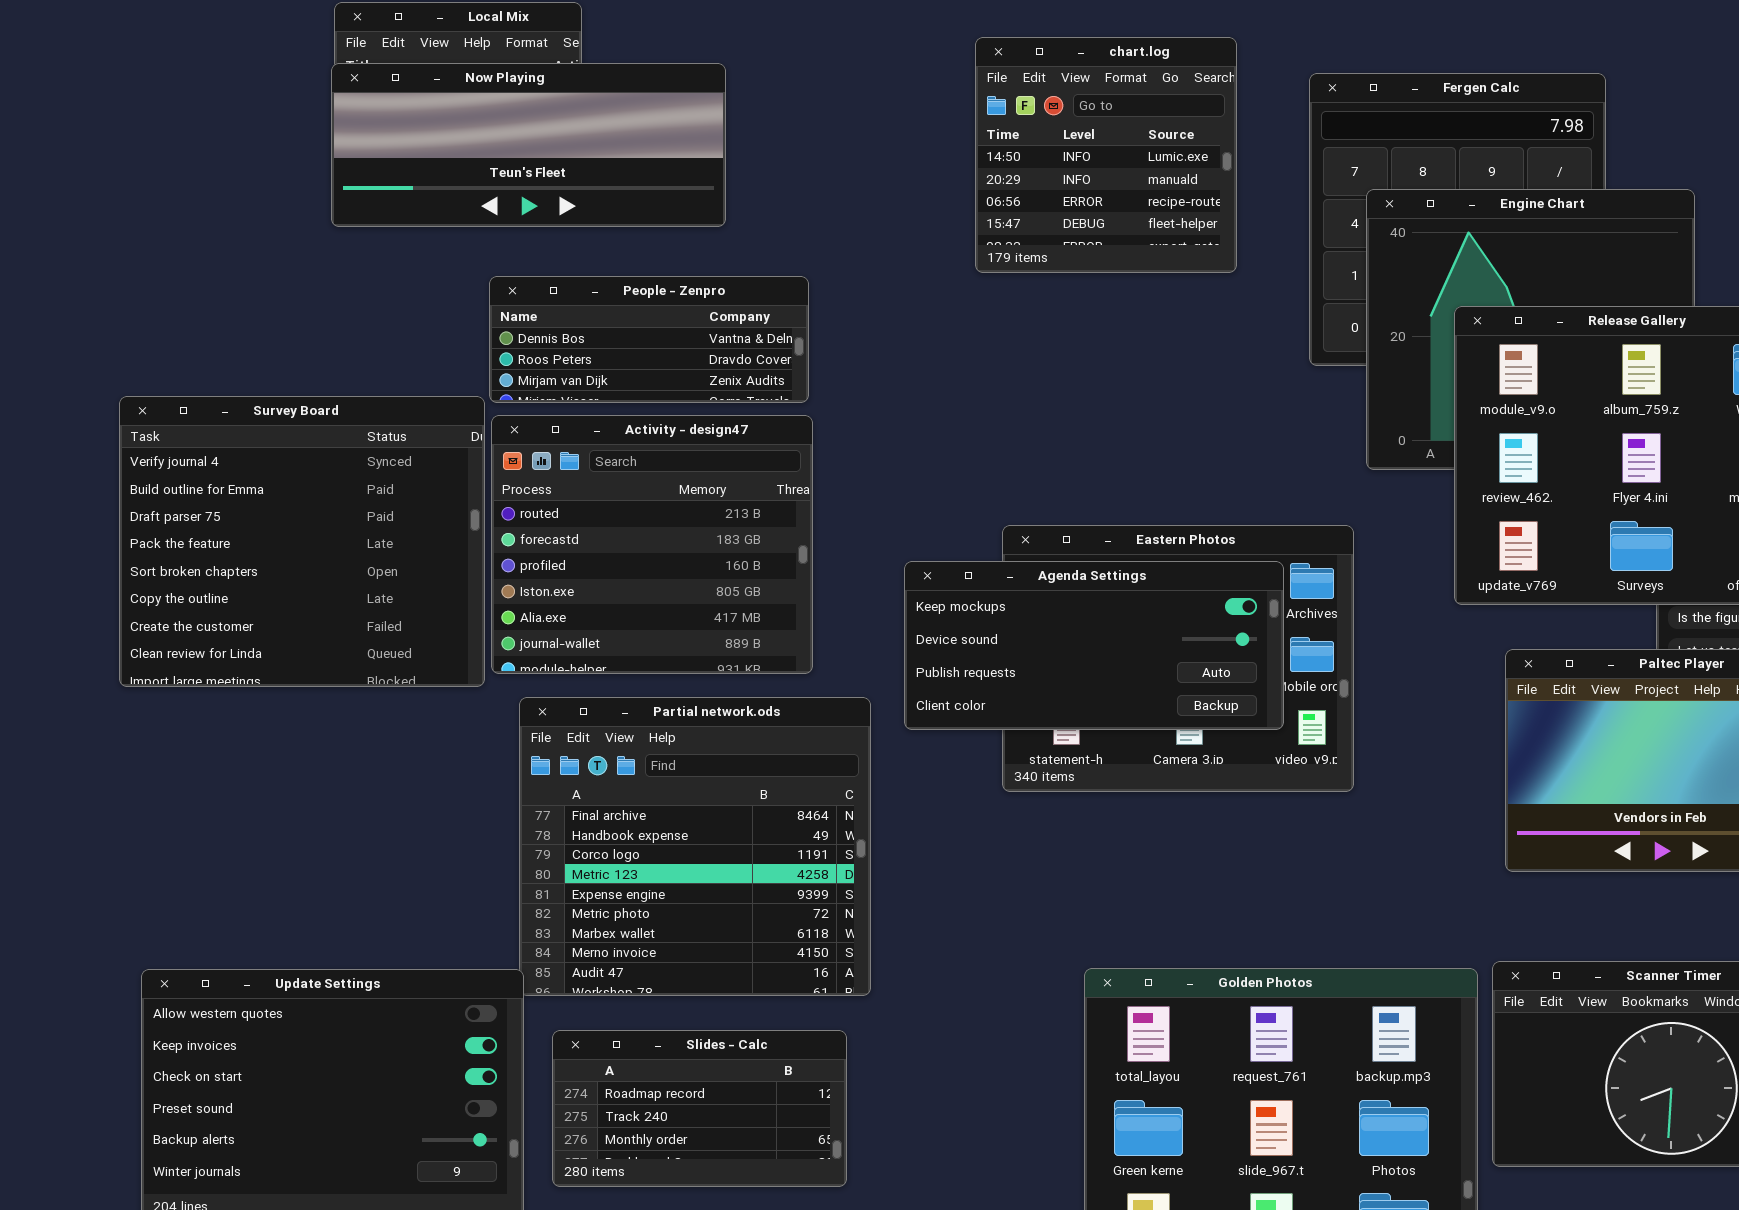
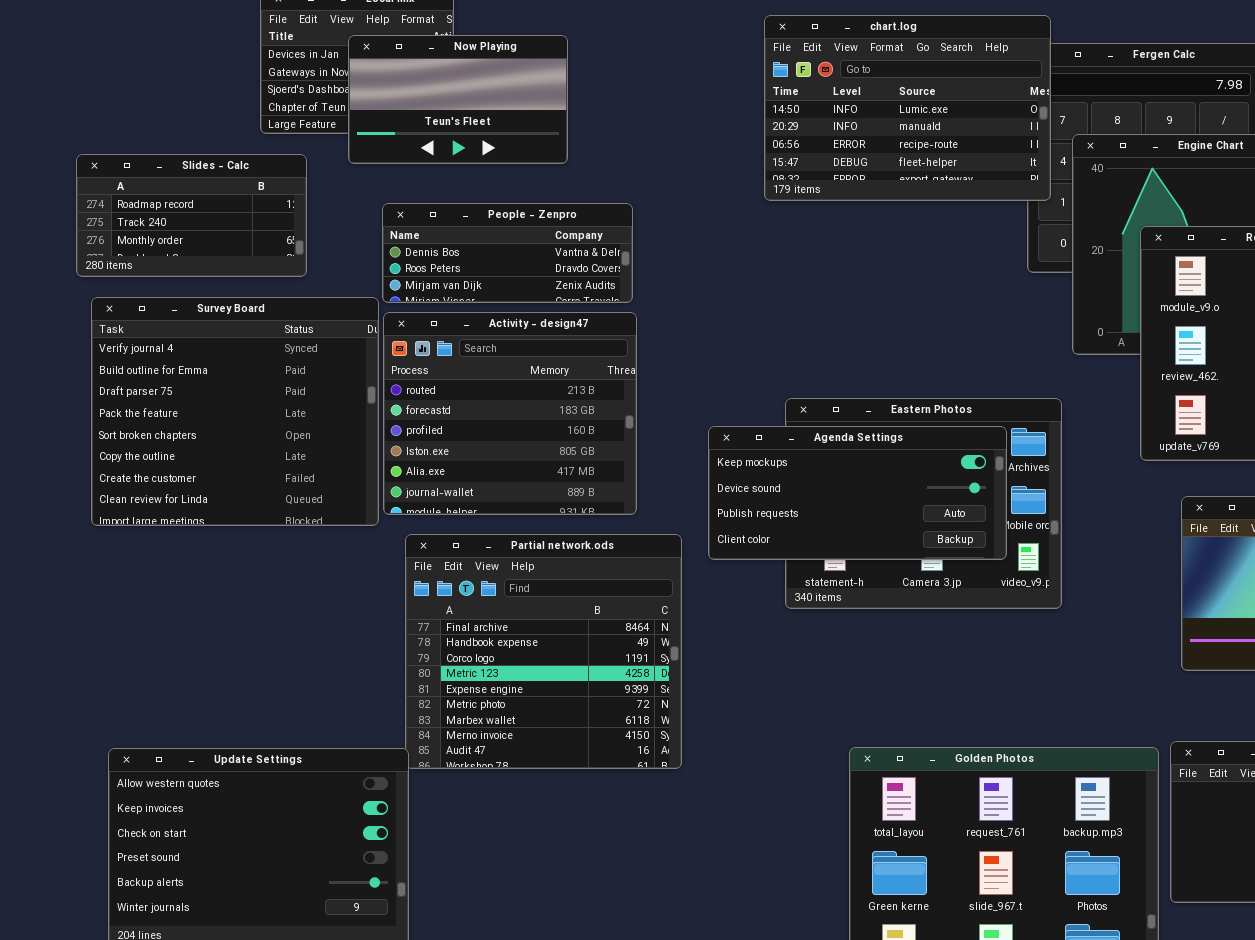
chart.log: [975,37,1237,273] -> [764,15,1051,201], resized
Now Playing: [331,63,726,227] -> [348,35,568,164], resized
Slides - Calc: [552,1030,847,1187] -> [76,154,307,277], moved

